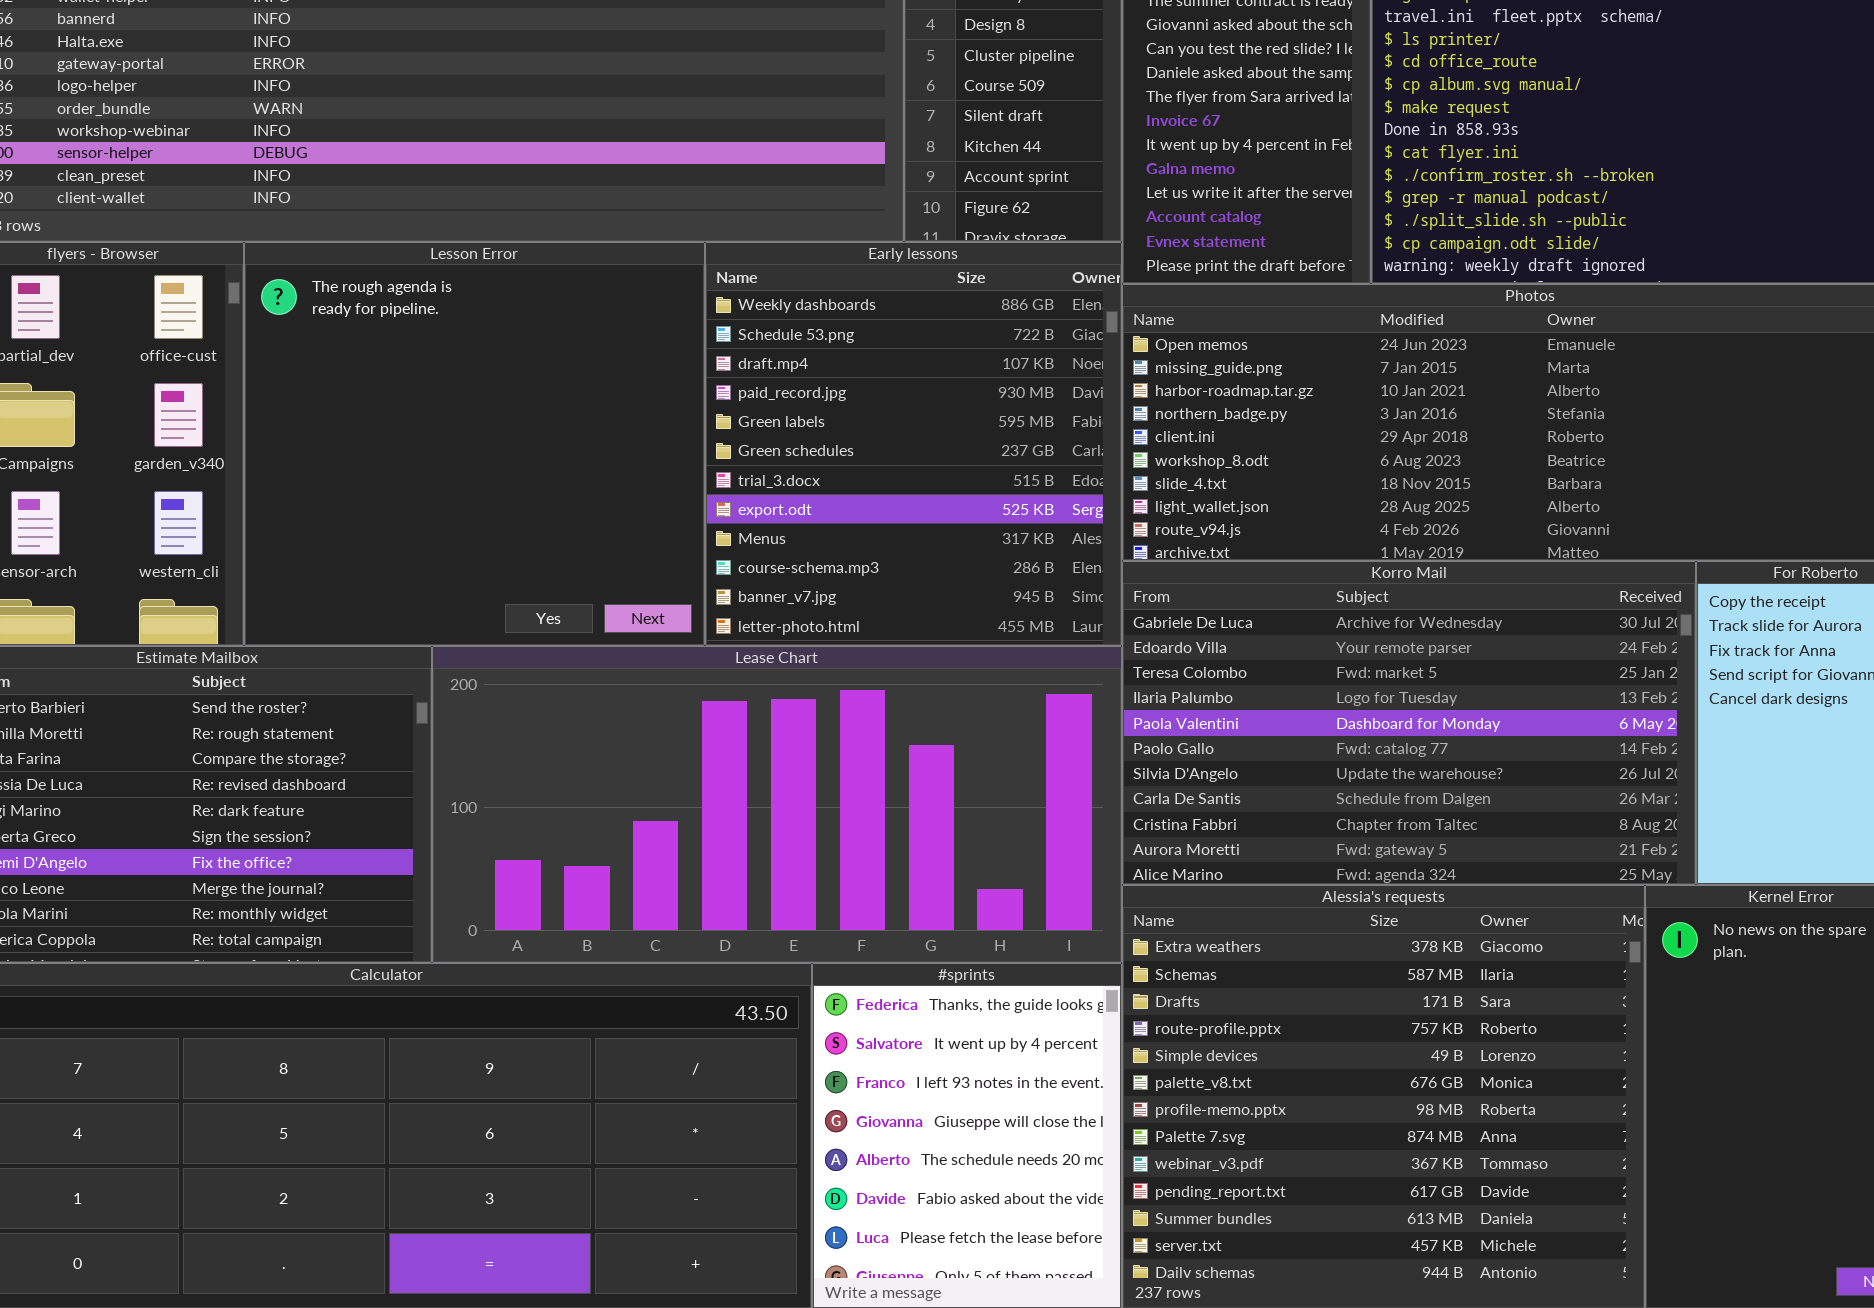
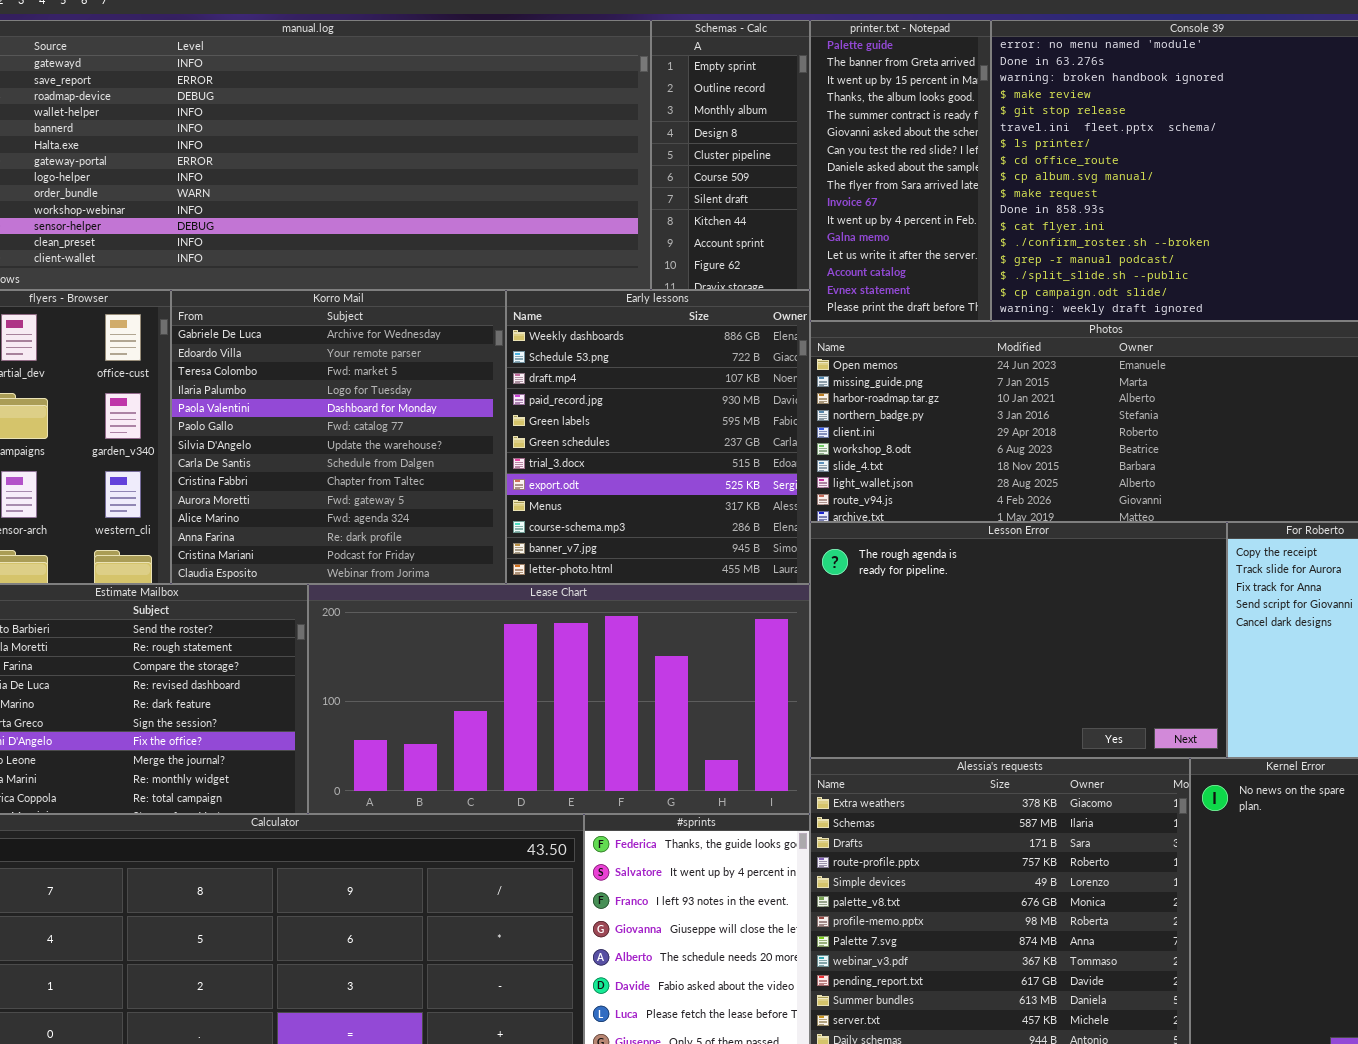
Lesson Error: [244,242,705,646] -> [810,522,1227,758], moved, resized
Korro Mail: [1122,561,1696,885] -> [171,290,506,584], moved, resized

